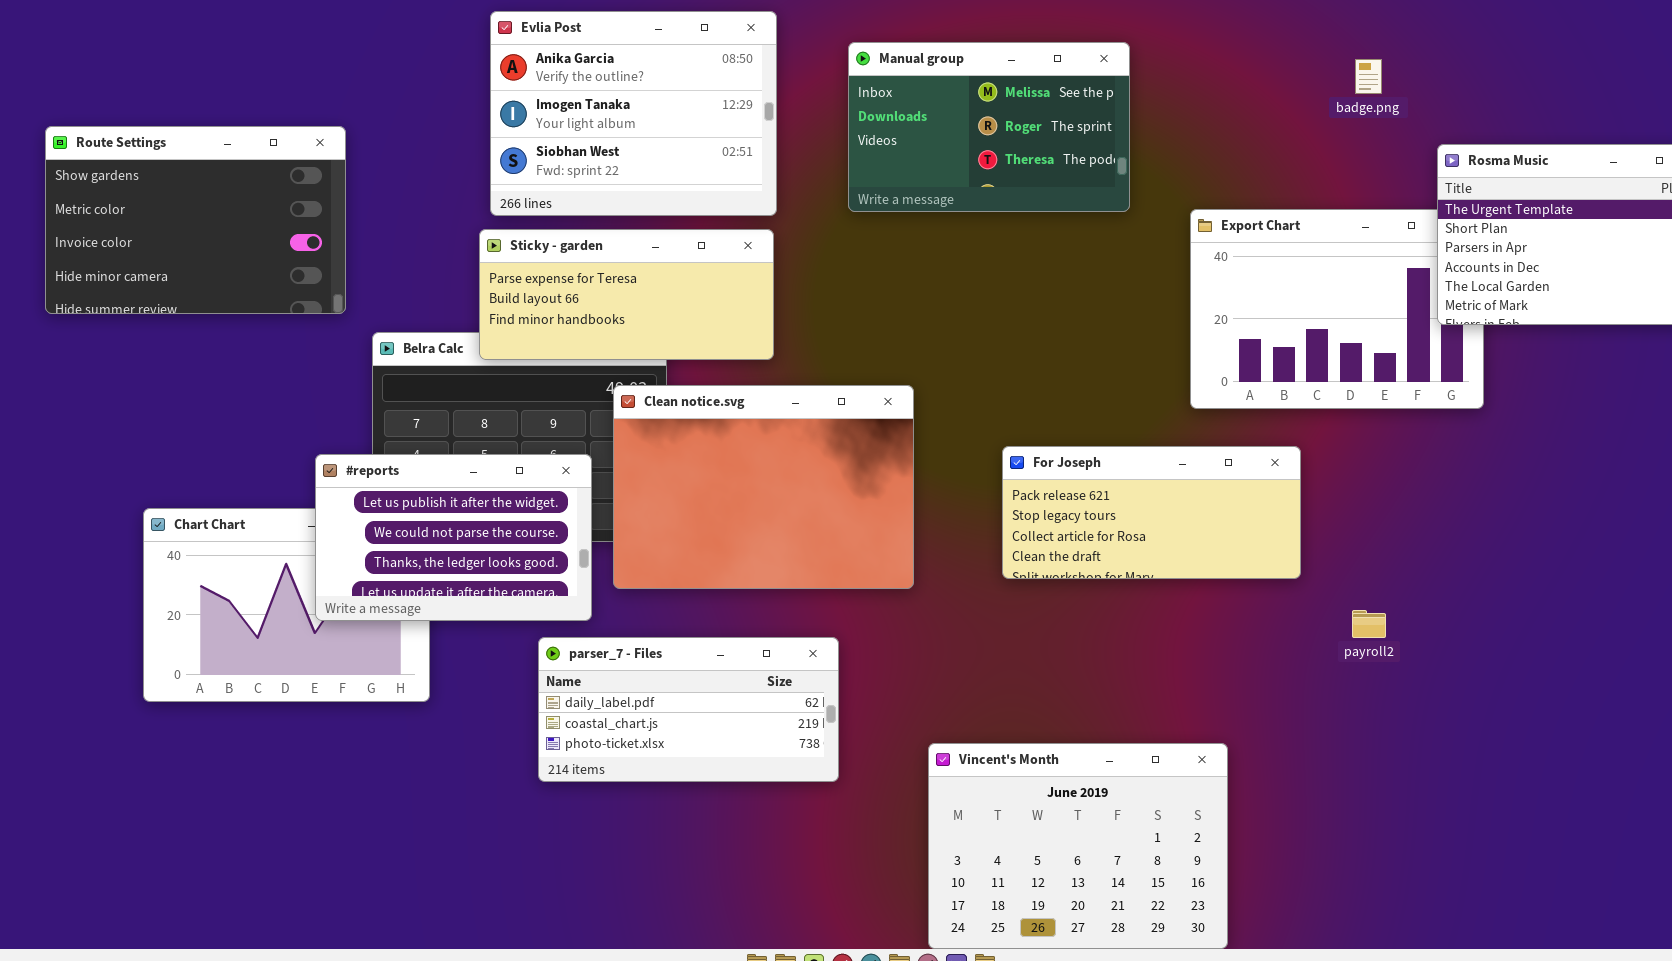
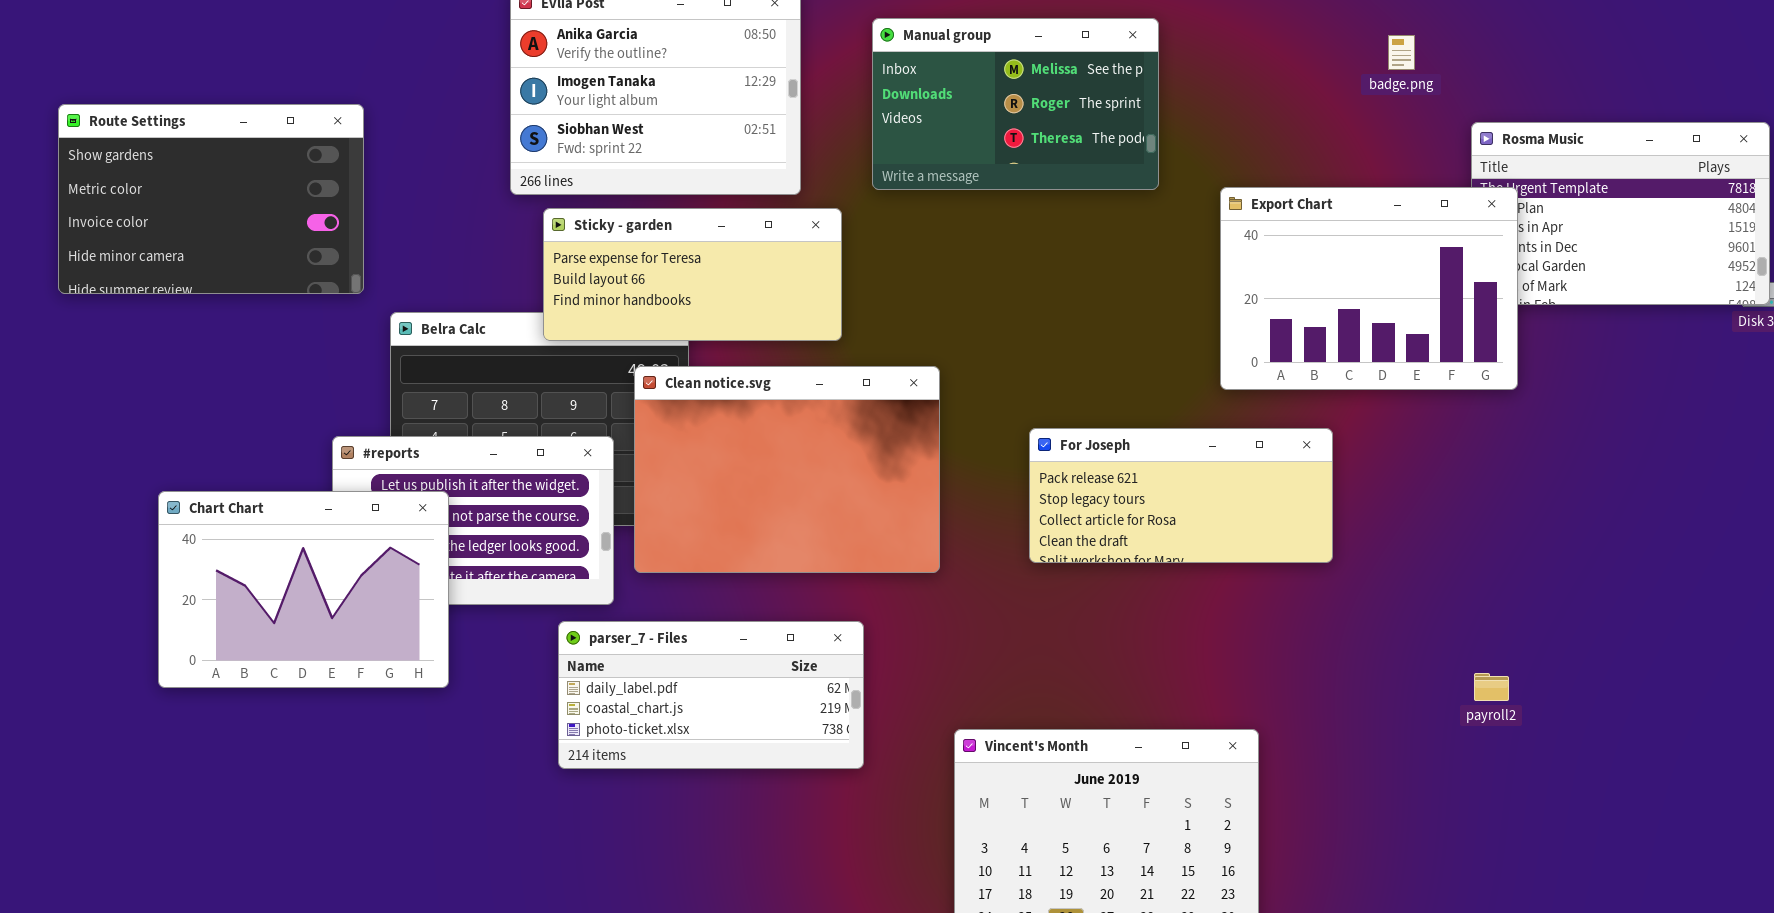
Export Chart: [1190,209,1484,409] -> [1220,187,1518,390], raised
Sticky - garden: [479,229,774,360] -> [543,208,842,341], moved
Chart Chart: [143,508,430,702] -> [158,491,449,688], raised
payroll2: [1352,610,1386,638] -> [1474,673,1509,701], moved

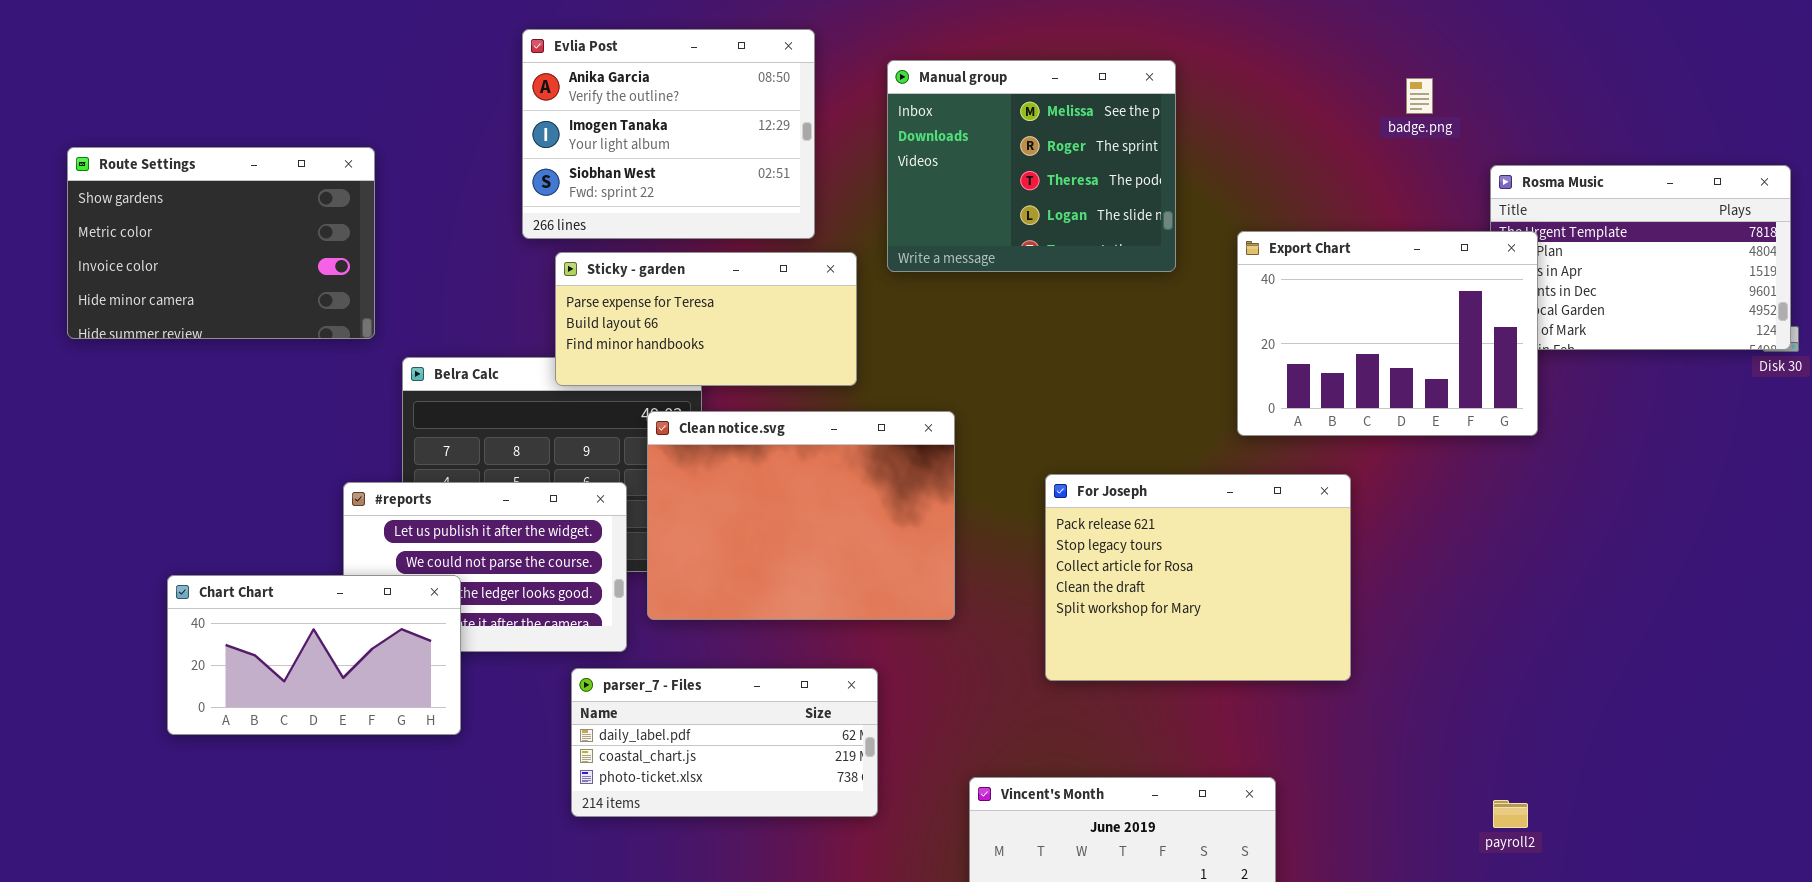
Manual group: [872,18,1159,190] -> [887,60,1176,272], resized
For Joseph: [1029,428,1333,563] -> [1045,474,1351,681], resized
Chart Chart: [158,491,449,688] -> [167,575,461,735], resized
payroll2: [1474,673,1509,701] -> [1493,800,1528,828], moved

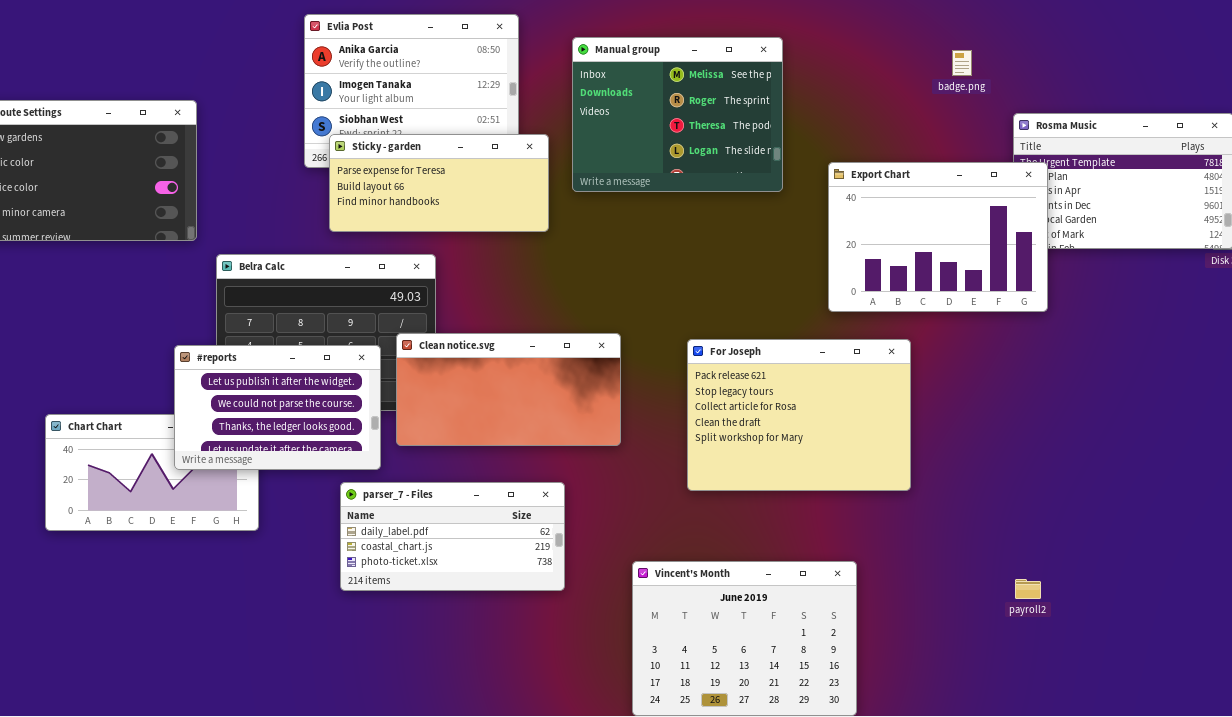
Sticky - garden: [555,252,857,386] -> [329,134,549,232], moved
Clean notice.svg: [647,411,955,620] -> [396,333,621,446], resized
#reports: [343,482,627,652] -> [174,345,381,470], raised

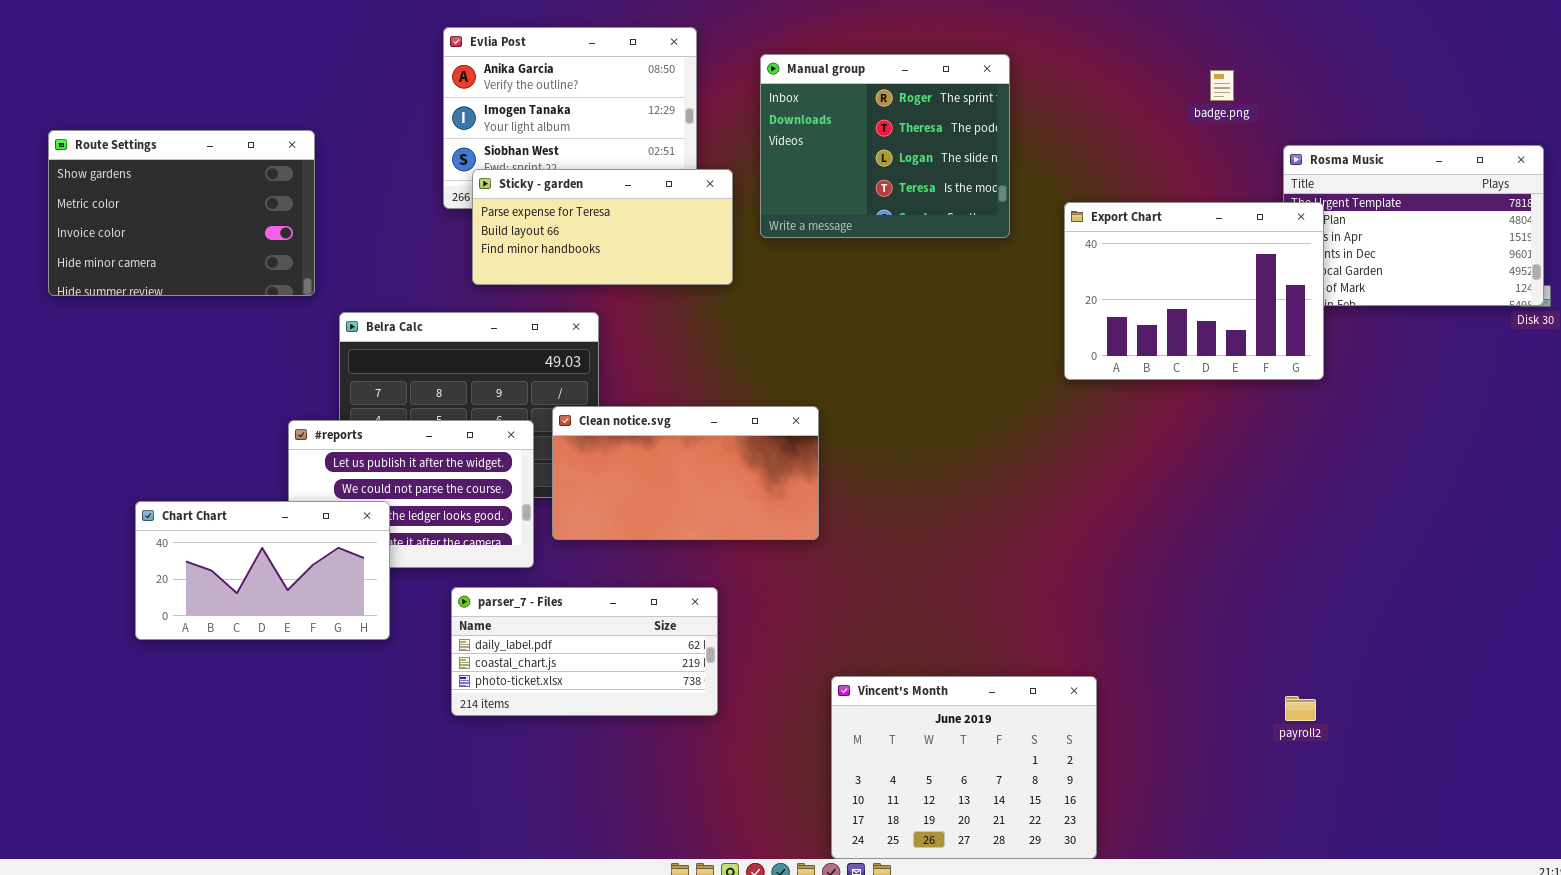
Manual group: [572,37,783,192] -> [760,54,1010,238], scrolled down 1 row
For Joseph: [687,339,911,491] -> none, closed
Chart Chart: [45,414,259,531] -> [135,501,390,640], raised
parser_7 - Files: [340,482,565,591] -> [451,587,718,716], moved

